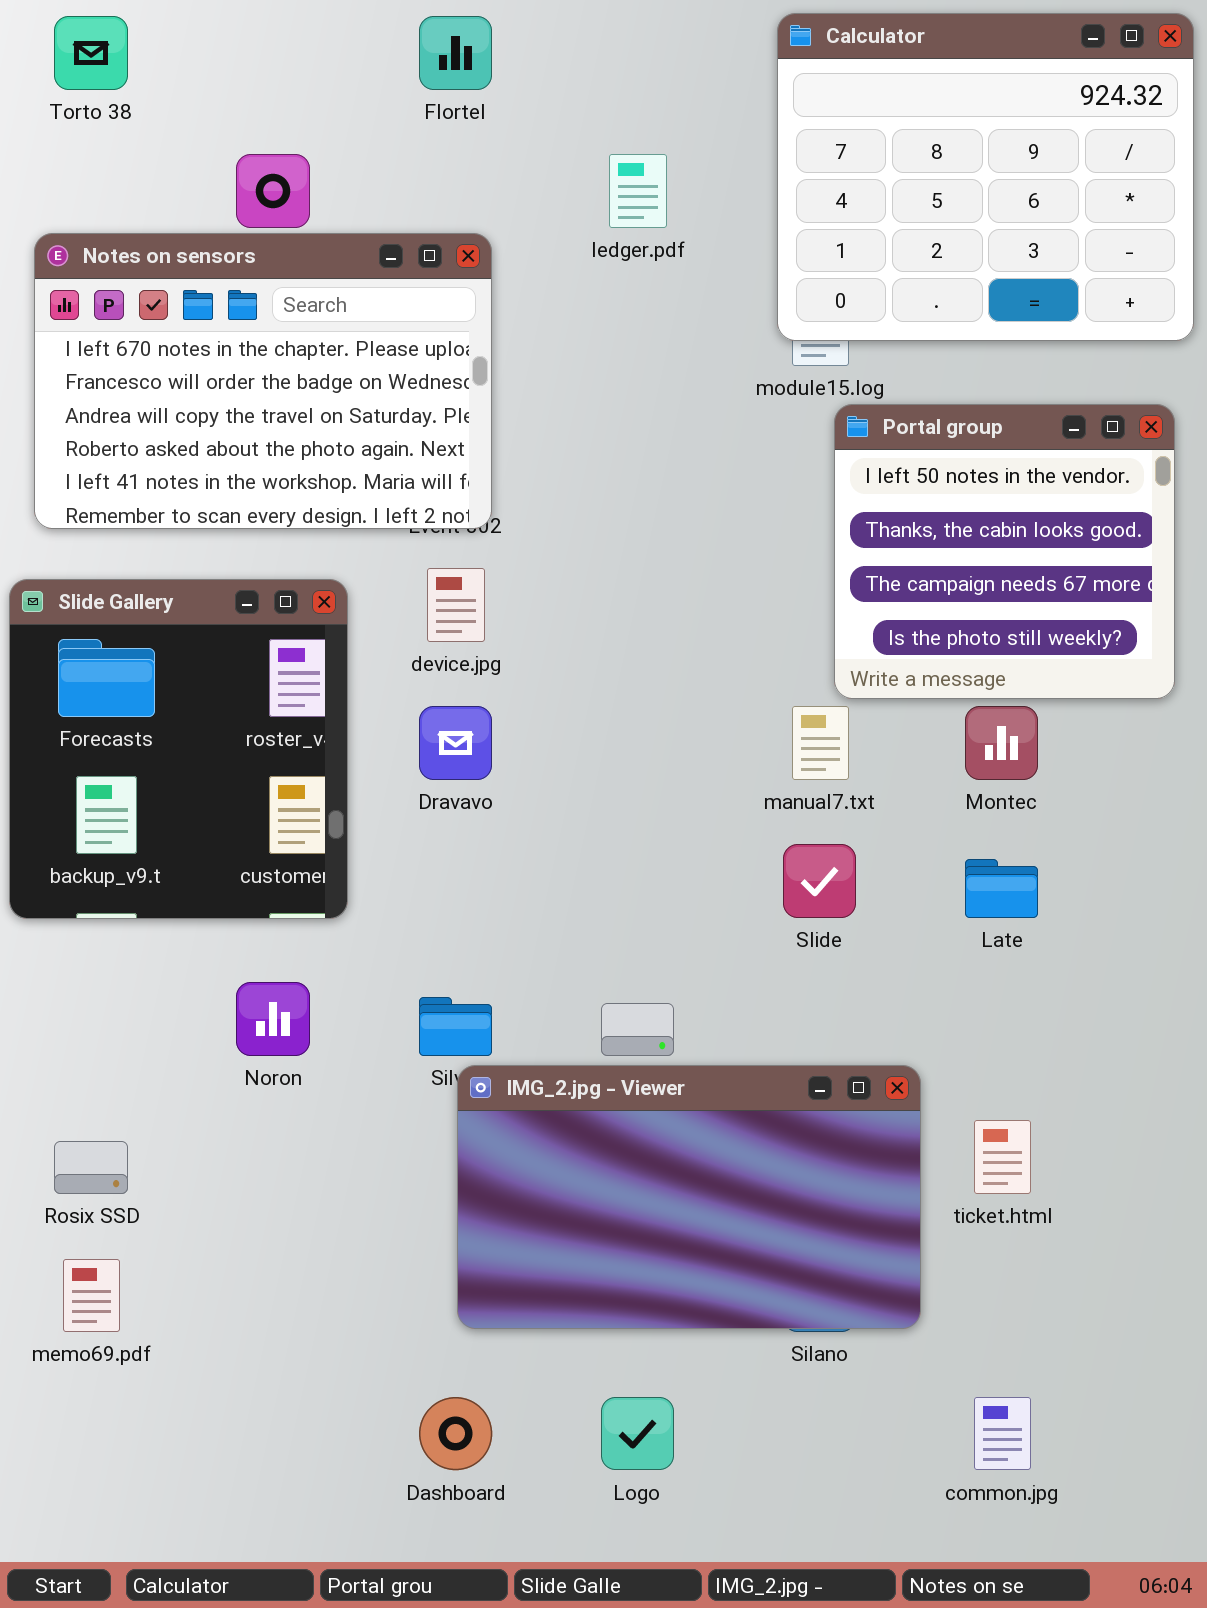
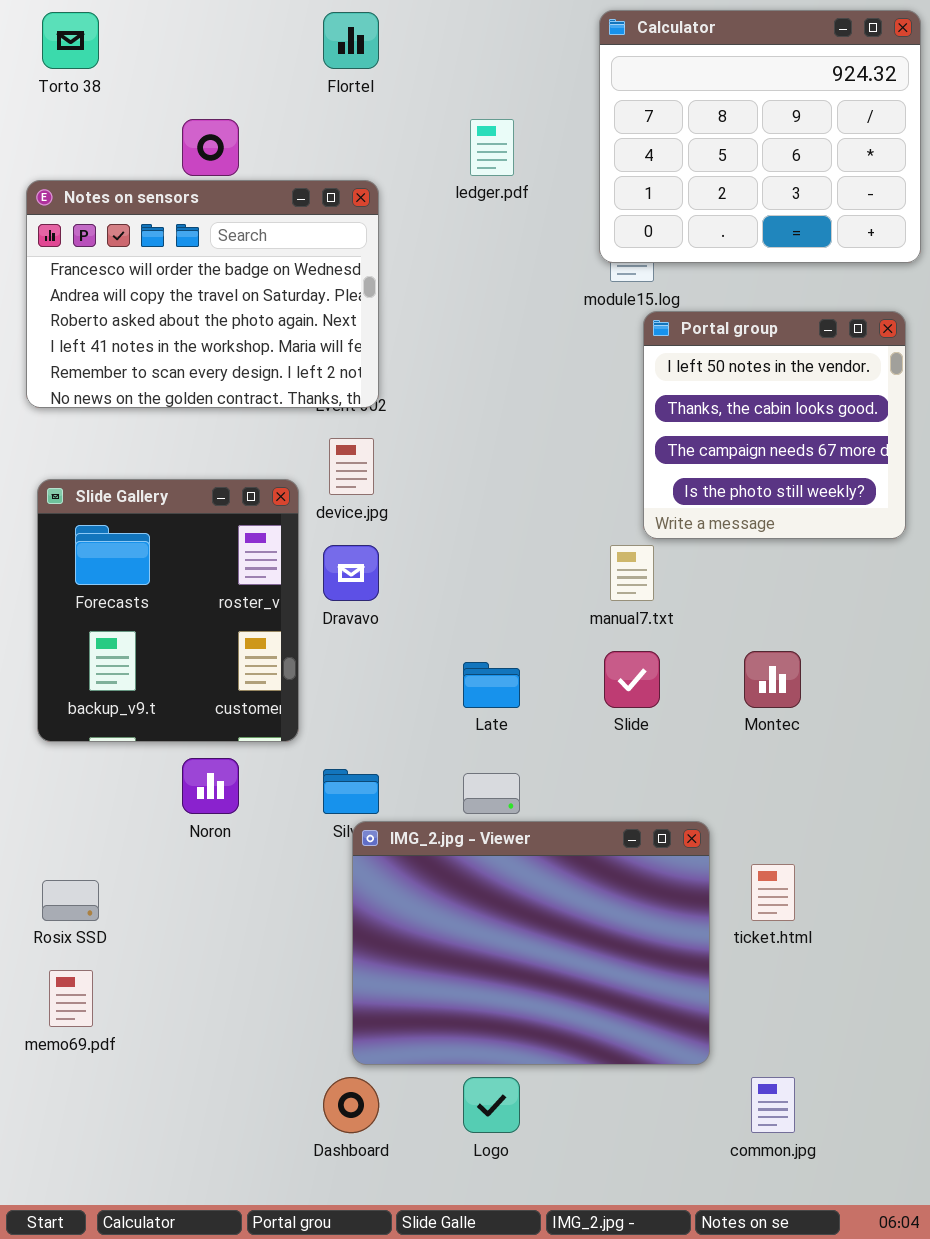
Notes on sensors: [34,233,492,529] -> [26,180,379,408], scrolled down 1 row
Slide Gallery: [9,579,348,919] -> [37,479,299,742], moved
Montec: [965,706,1038,780] -> [744,651,801,708], moved
Late: [965,859,1038,918] -> [463,662,520,708], moved
IMG_2.jpg - Viewer: [457,1065,921,1329] -> [352,821,710,1065], resized

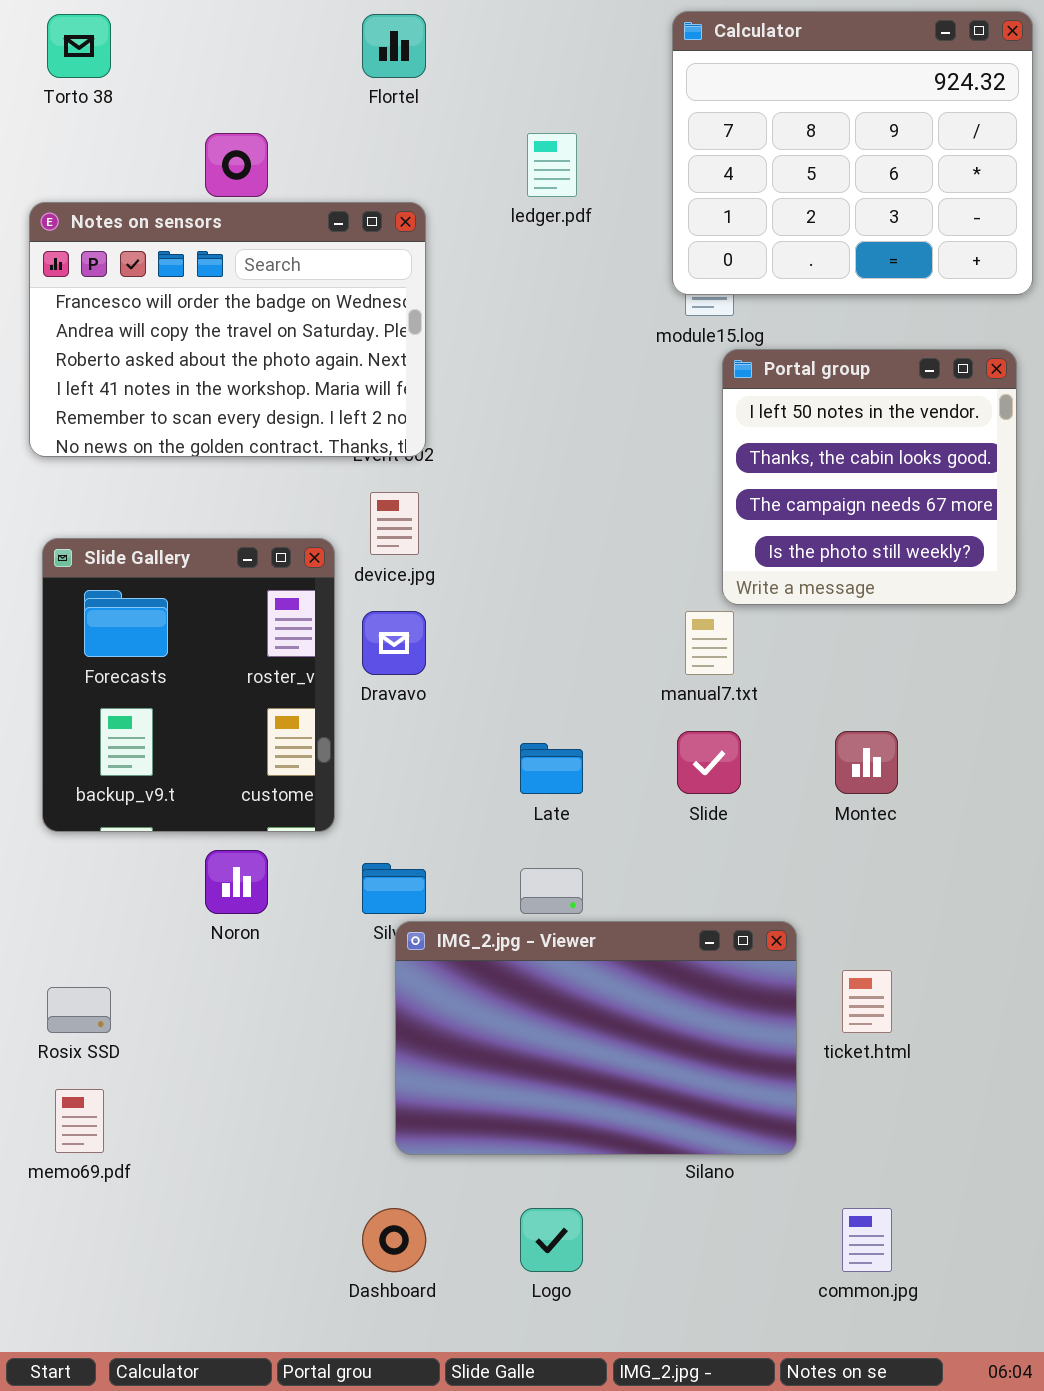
IMG_2.jpg - Viewer: [352,821,710,1065] -> [395,921,797,1155], resized

